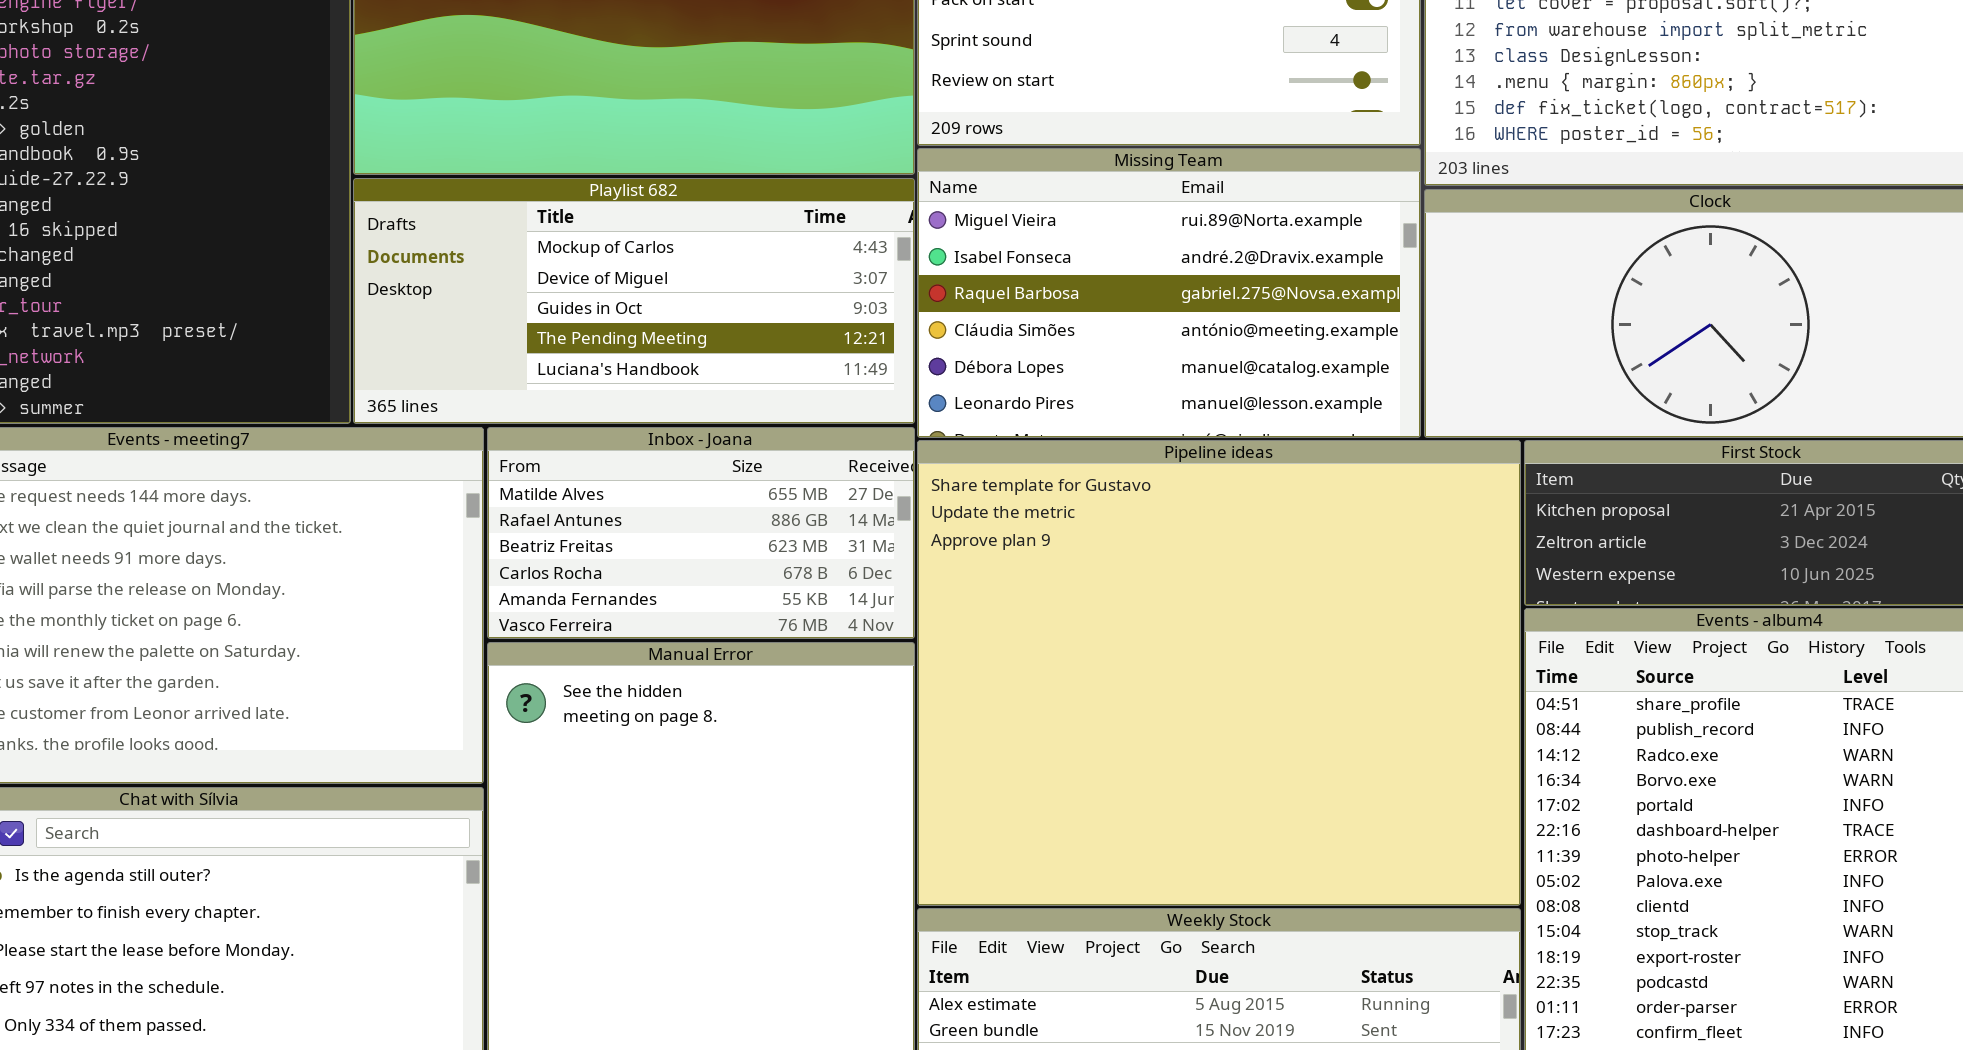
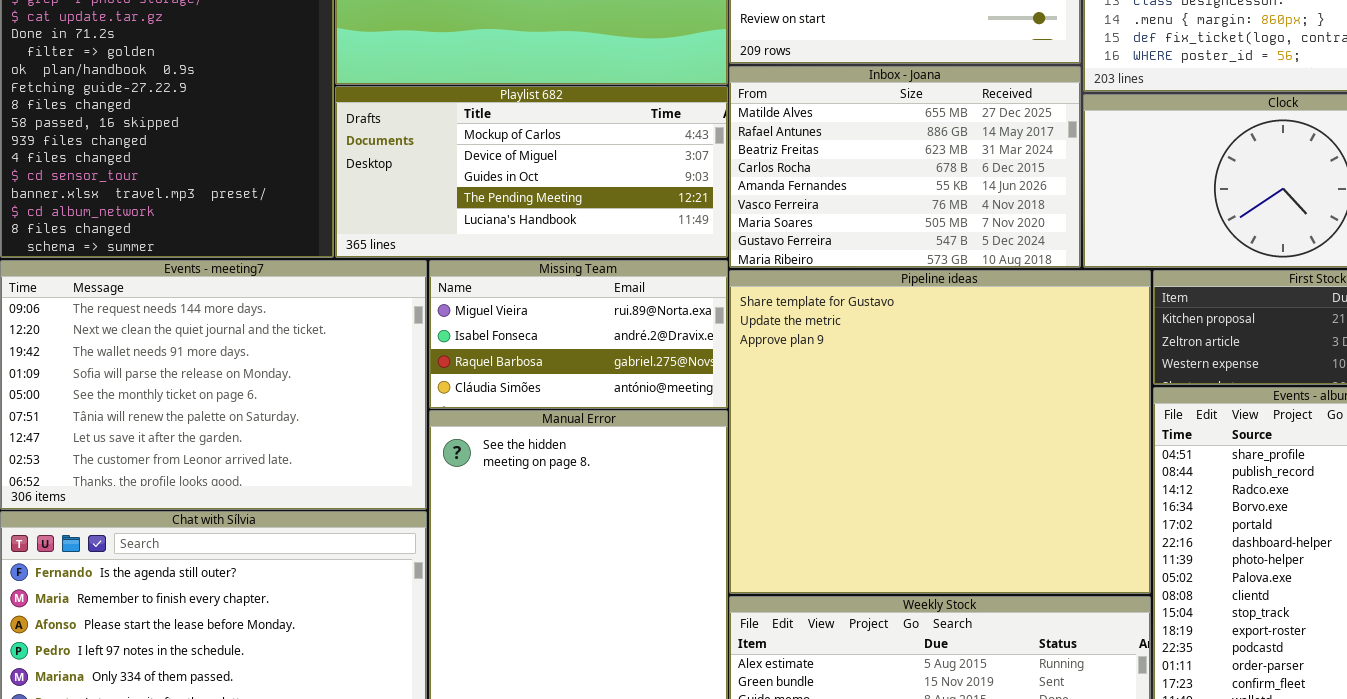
Missing Team: [917,148,1421,438] -> [429,260,728,409], moved, resized
Inbox - Joana: [487,427,915,639] -> [729,66,1081,268], moved, resized

